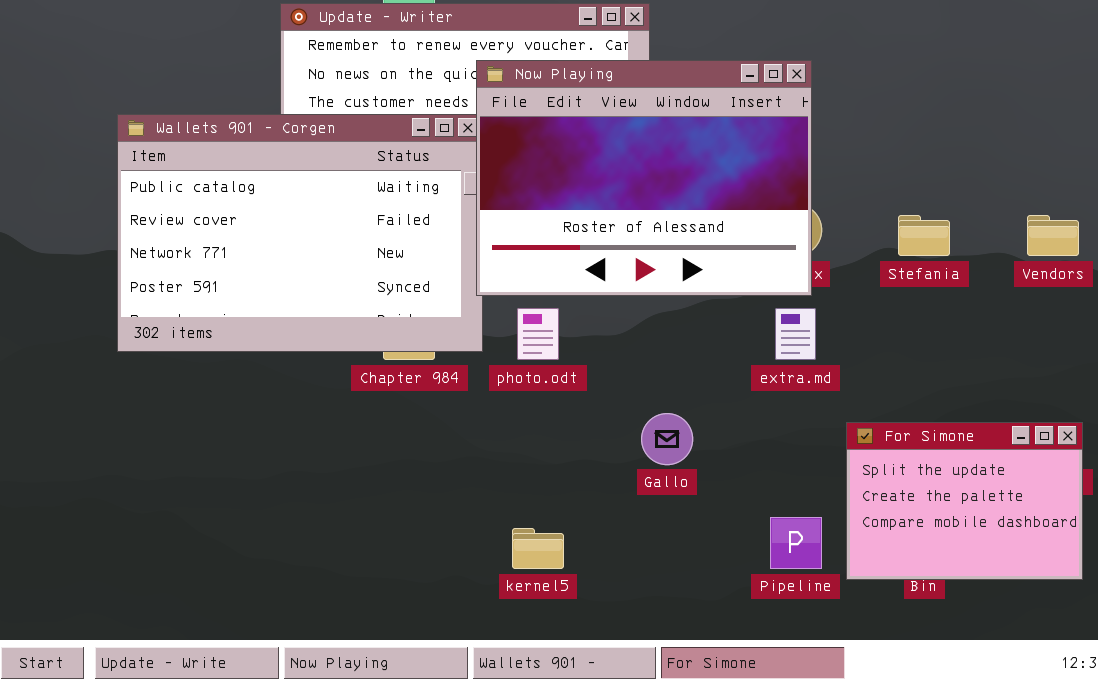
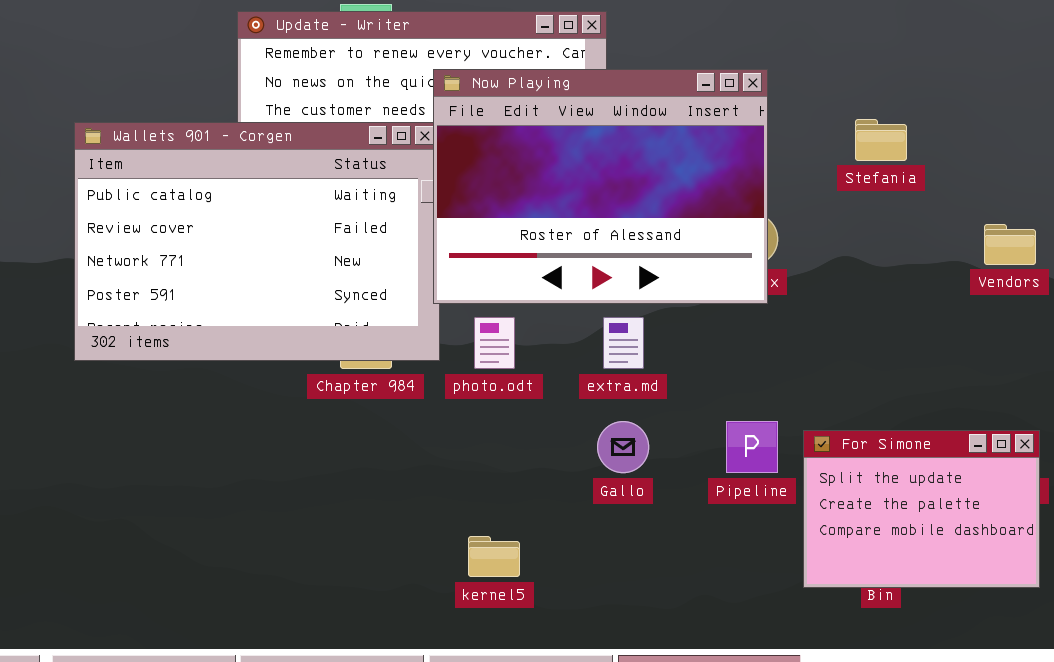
Stefania: [898,215,950,256] -> [855,119,907,161], moved
extra.md: [775,308,816,360] -> [603,317,644,369], moved
Pipeline: [770,517,822,569] -> [726,421,778,473], moved

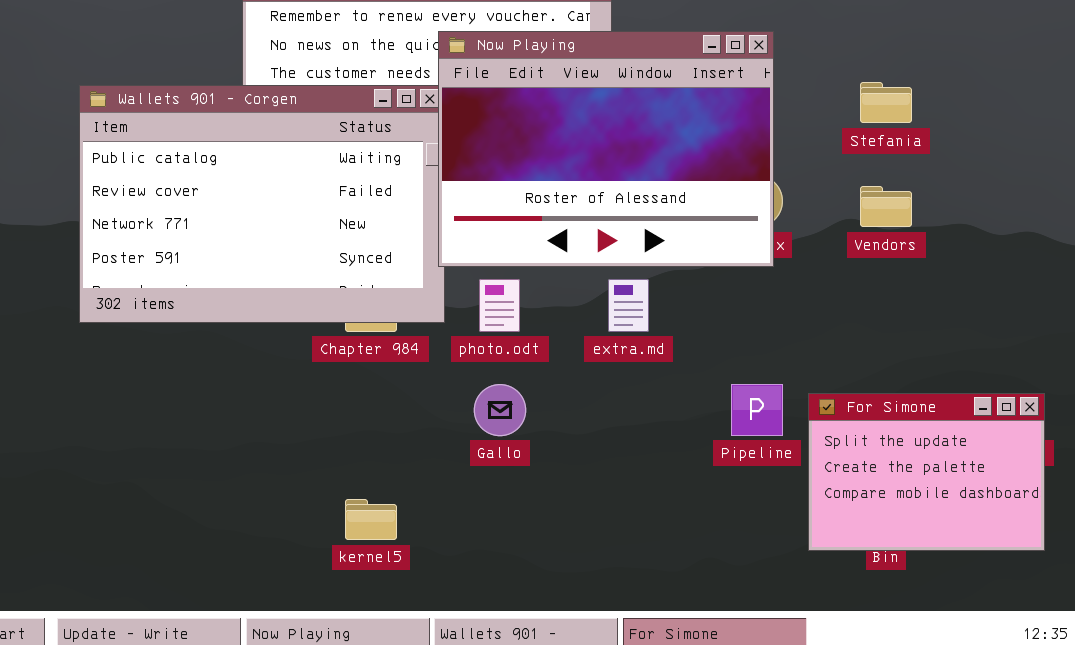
Vendors: [984,224,1036,265] -> [860,186,912,227], moved
Gallo: [597,421,649,473] -> [474,384,526,436], moved
kernel5: [468,536,520,577] -> [345,499,397,540], moved

